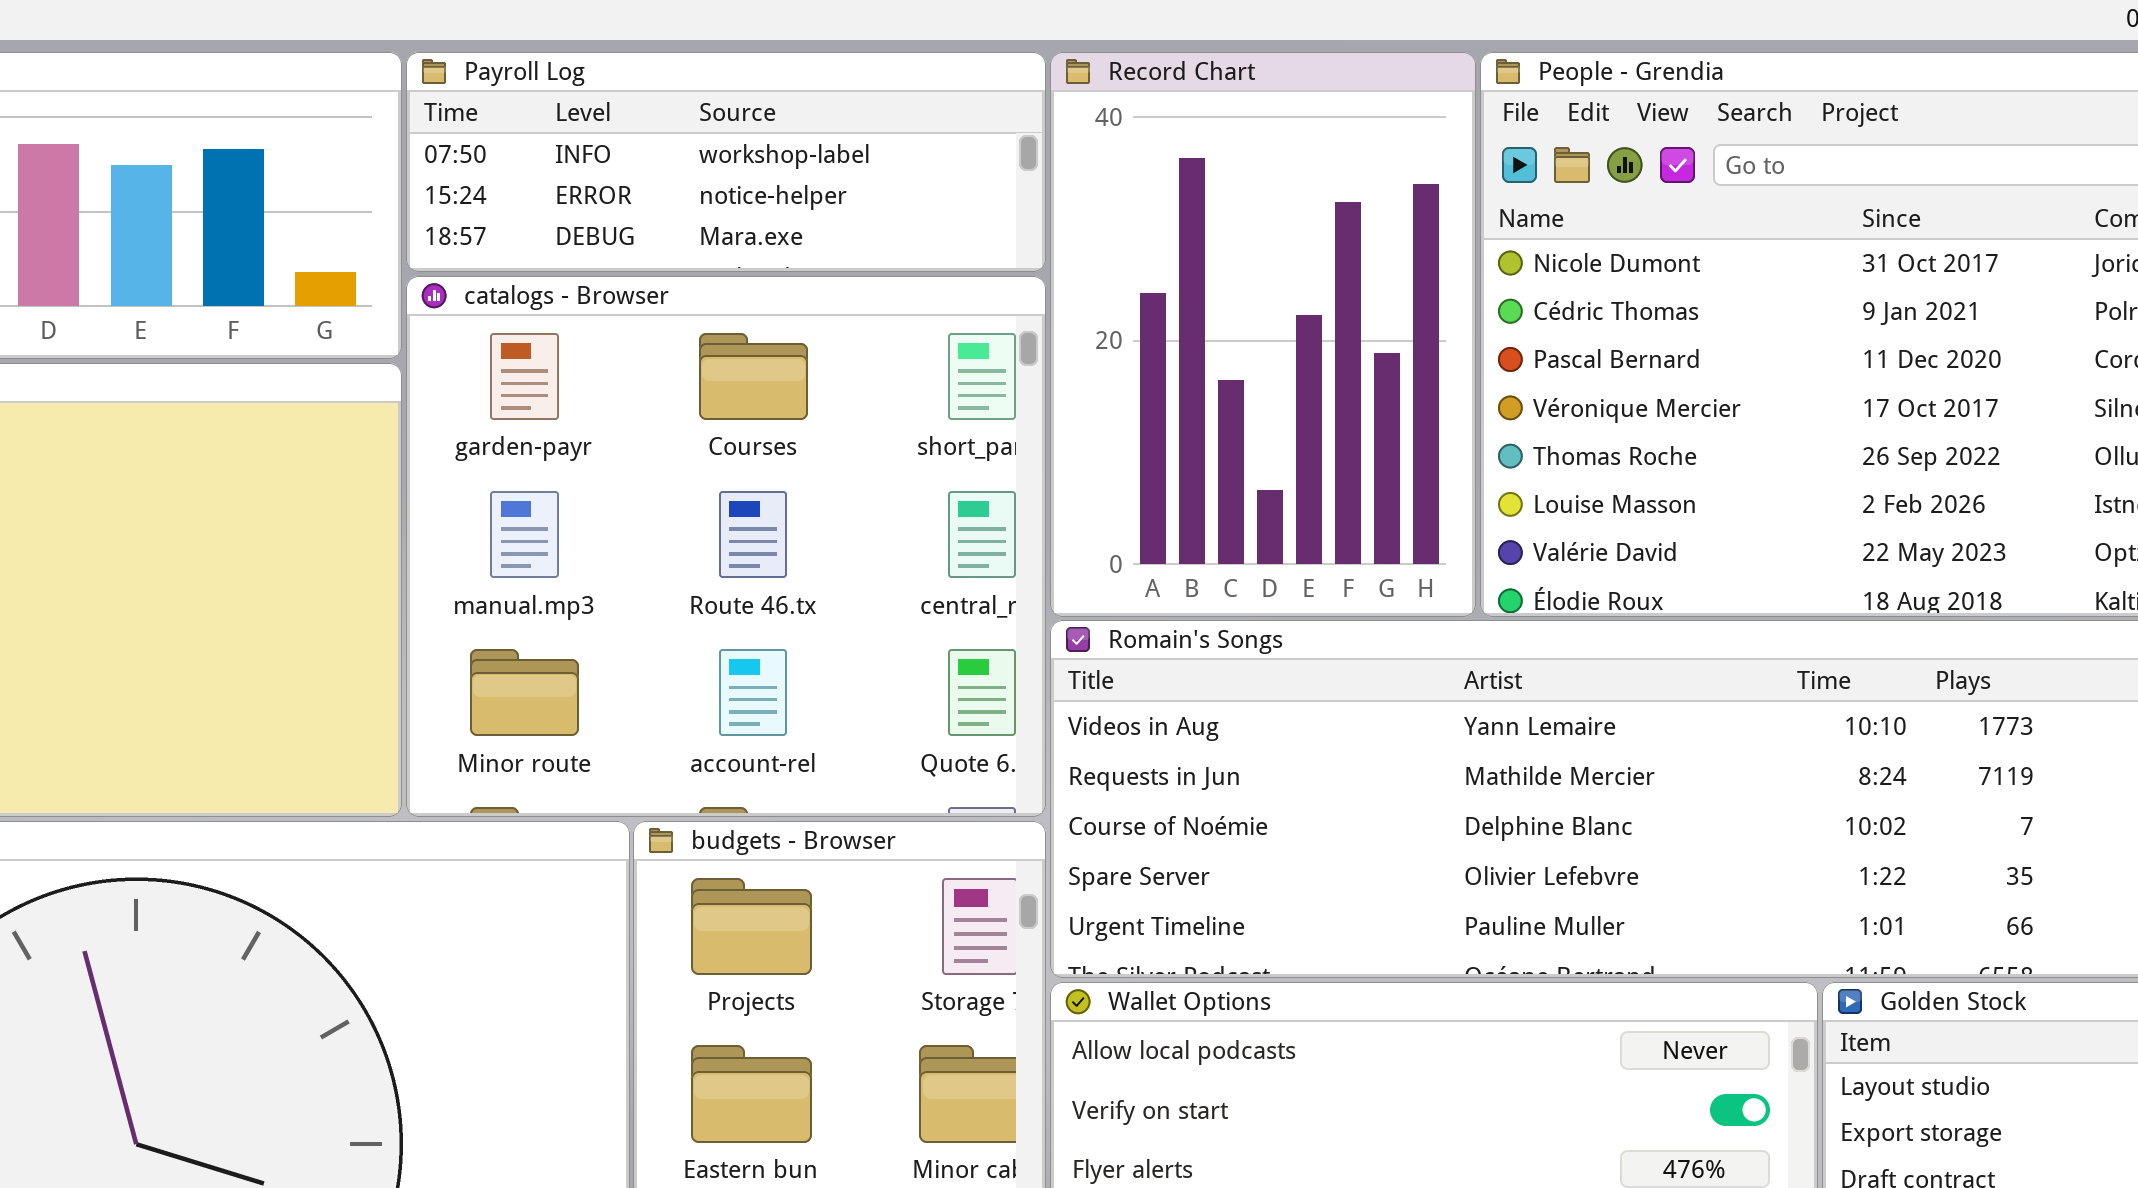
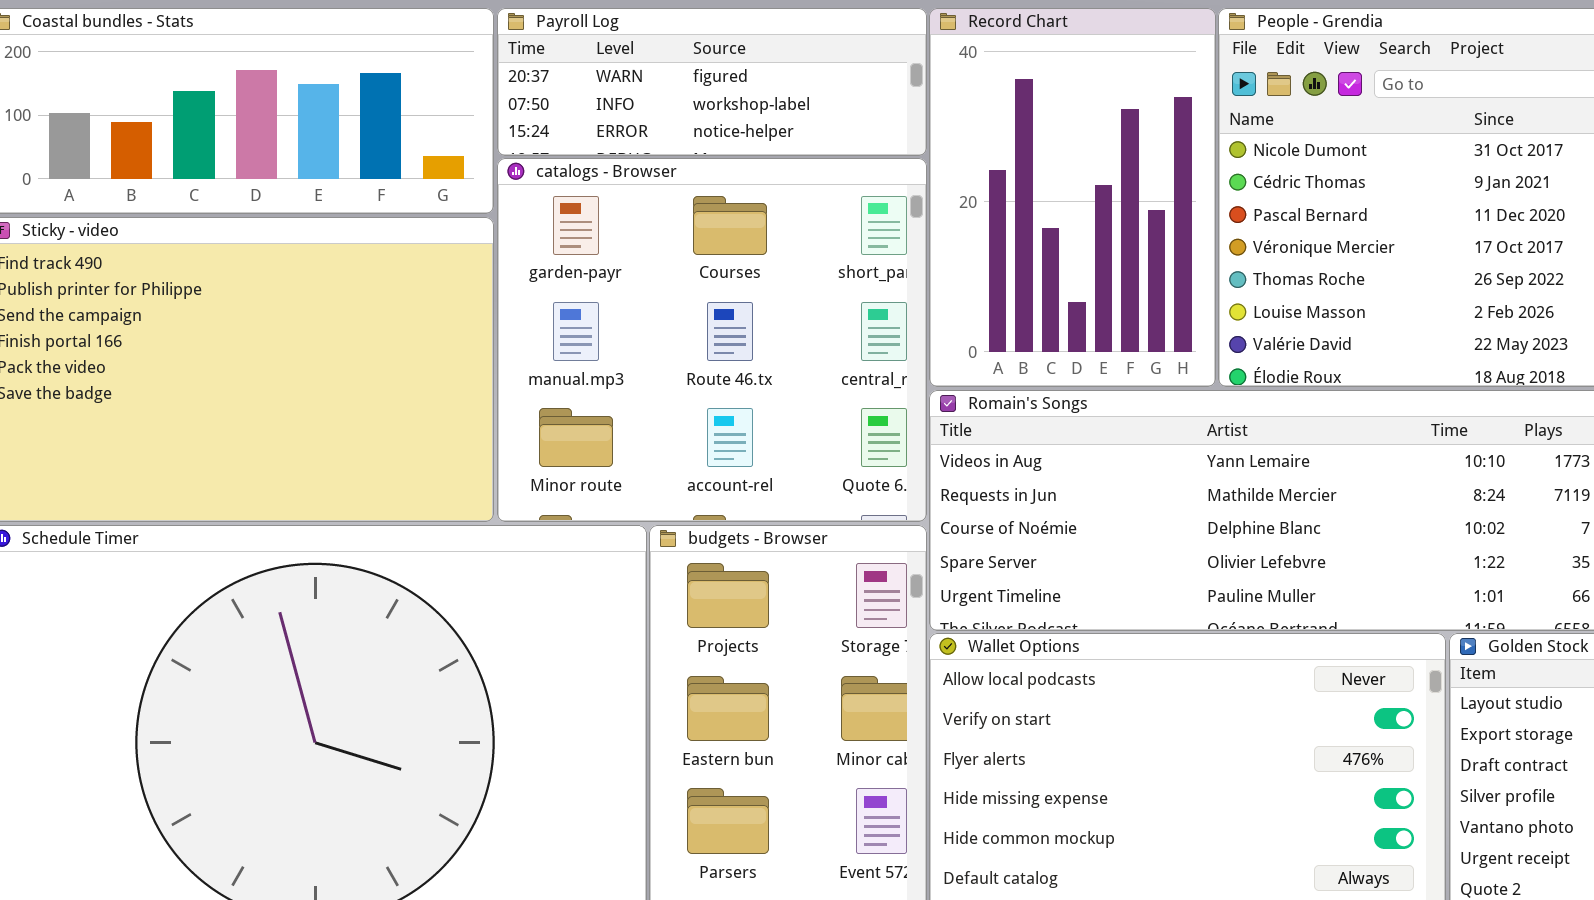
Payroll Log: [406,52,1046,272] -> [497,8,927,156], scrolled up 1 row

